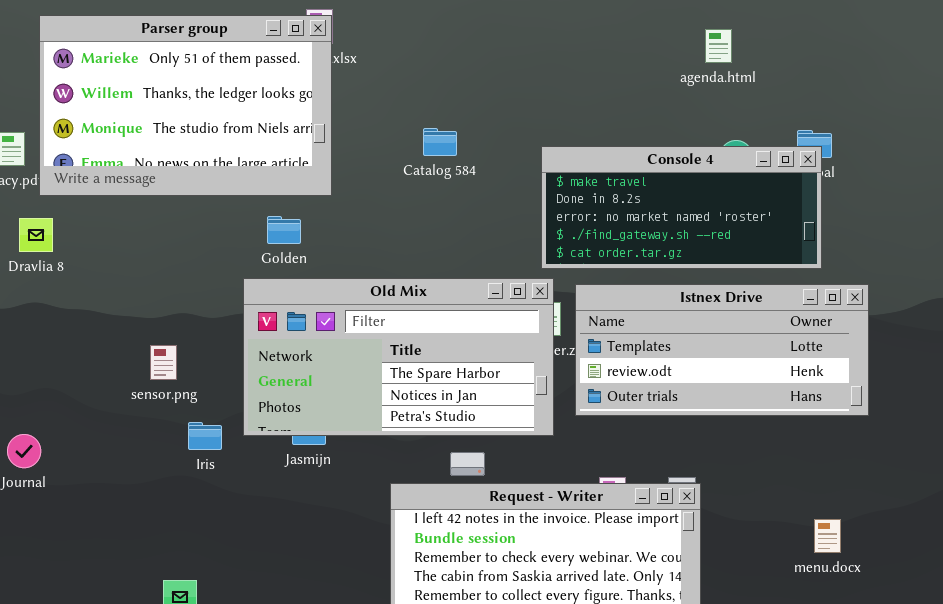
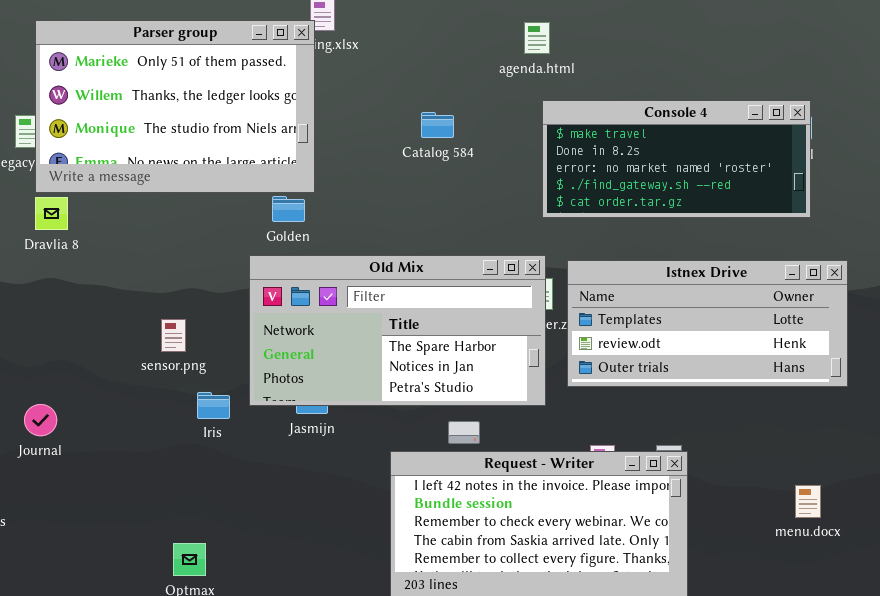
Parser group: [39,15,332,196] -> [35,20,315,193], moved
agenda.html: [705,29,732,63] -> [524,22,550,54], moved
Console 4: [541,146,822,269] -> [542,100,811,218], moved

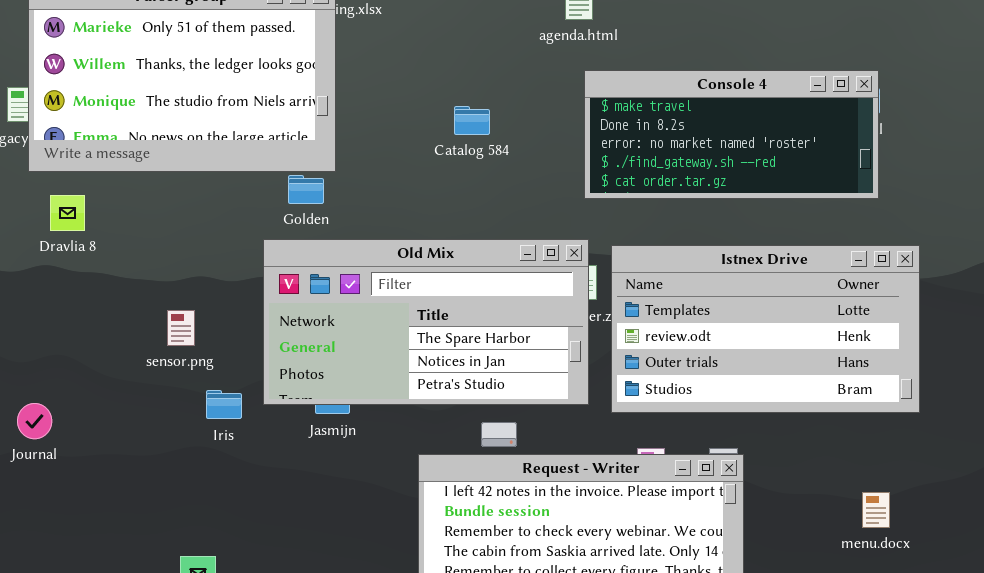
Catalog 584: [421,112,454,138] -> [454,106,490,135], moved
Dravlia 8: [35,197,68,230] -> [50,195,85,231], moved
Istnex Drive: [567,260,848,387] -> [611,245,920,413], resized

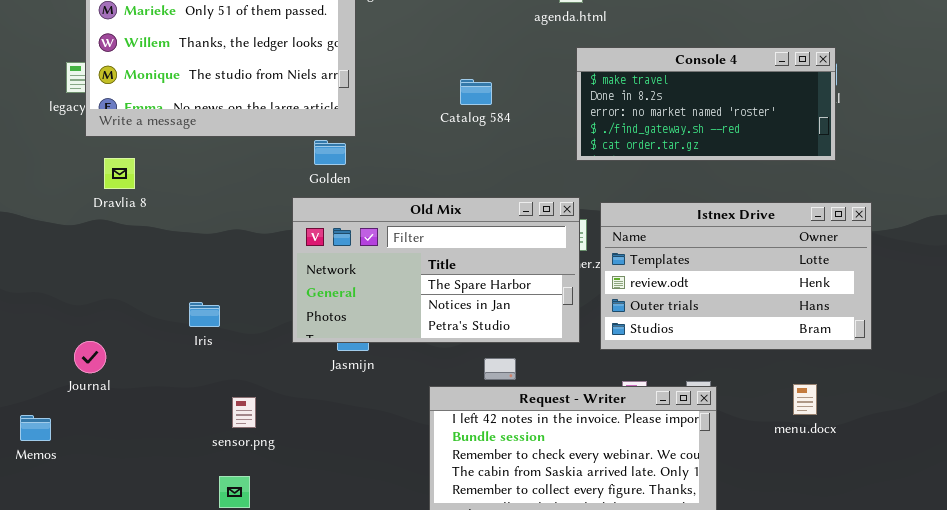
sensor.png: [167,310,195,346] -> [232,397,256,428], moved
Iris: [206,390,242,419] -> [189,302,220,327], moved
menu.docx: [862,492,890,528] -> [793,384,817,415], moved

